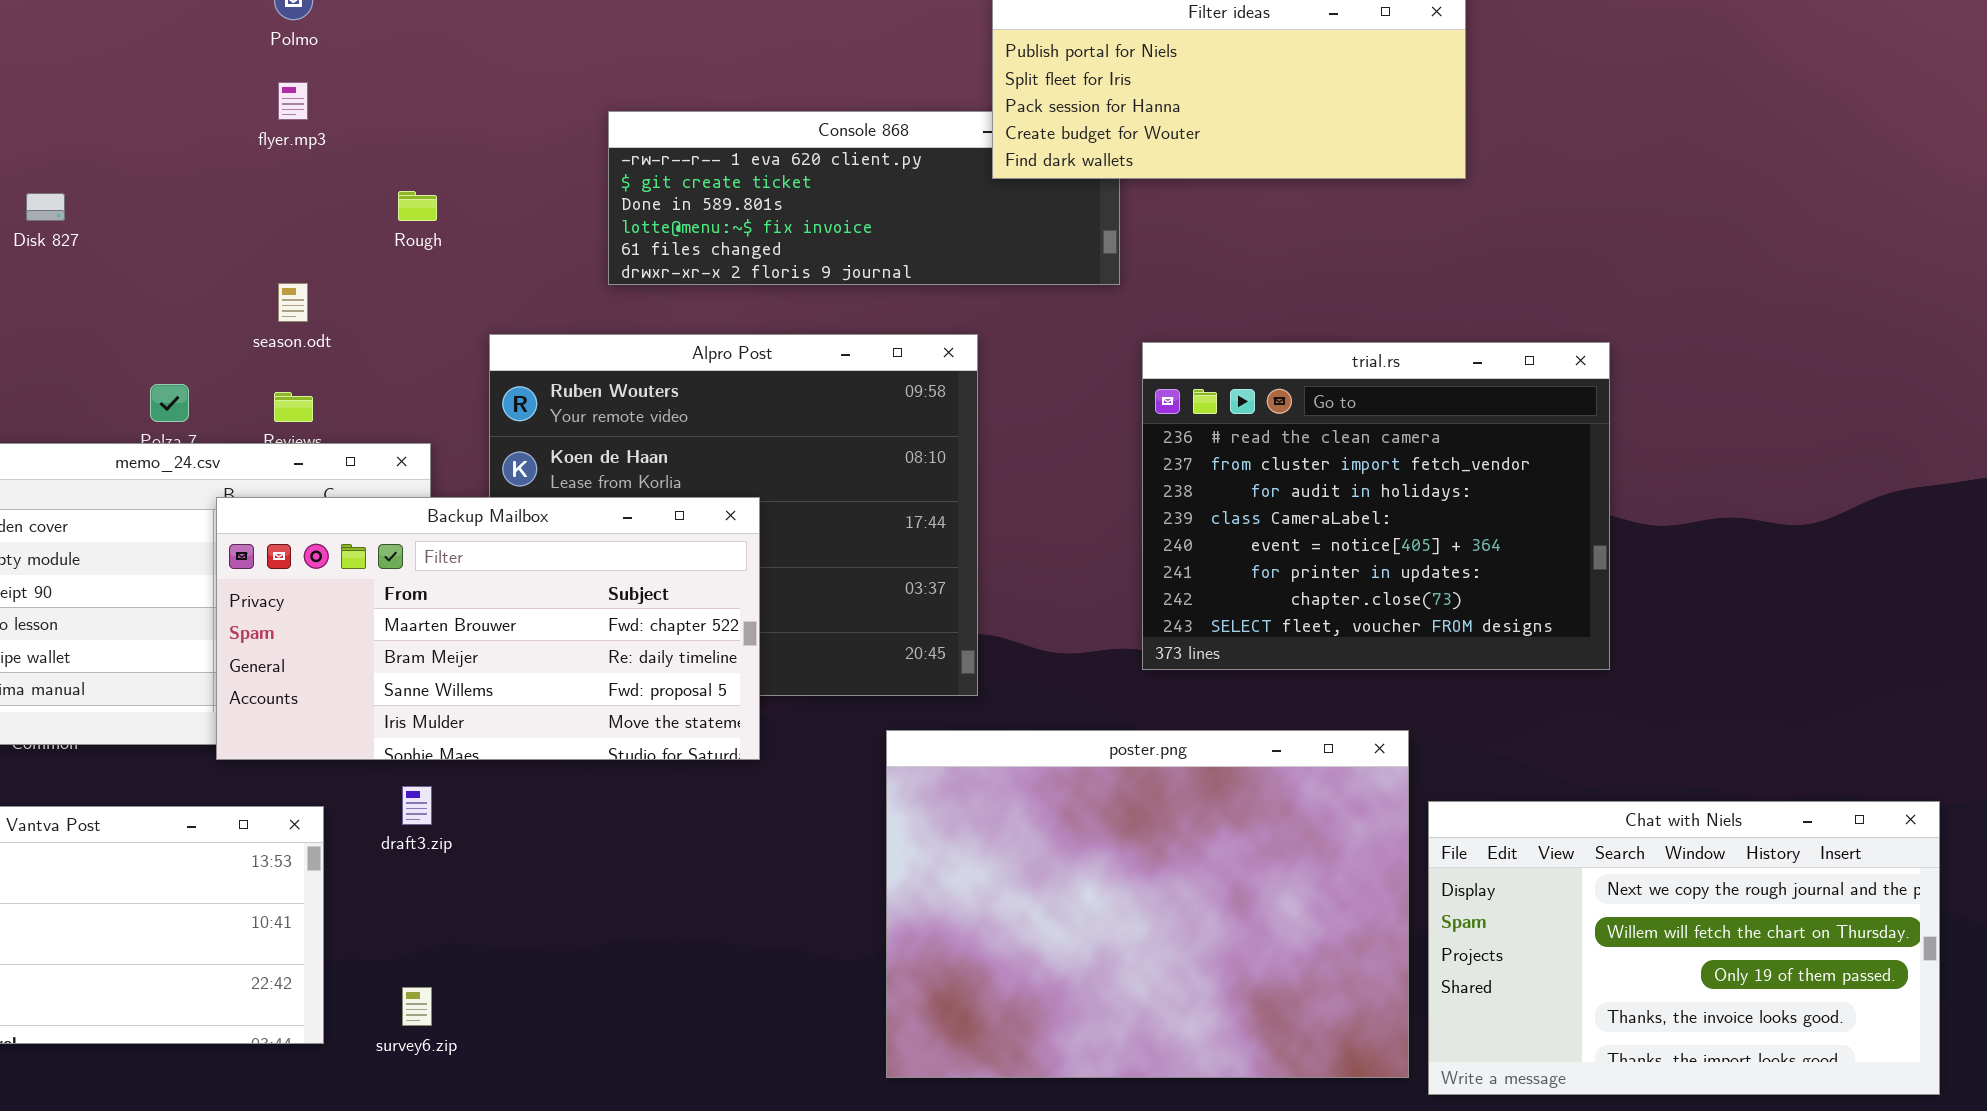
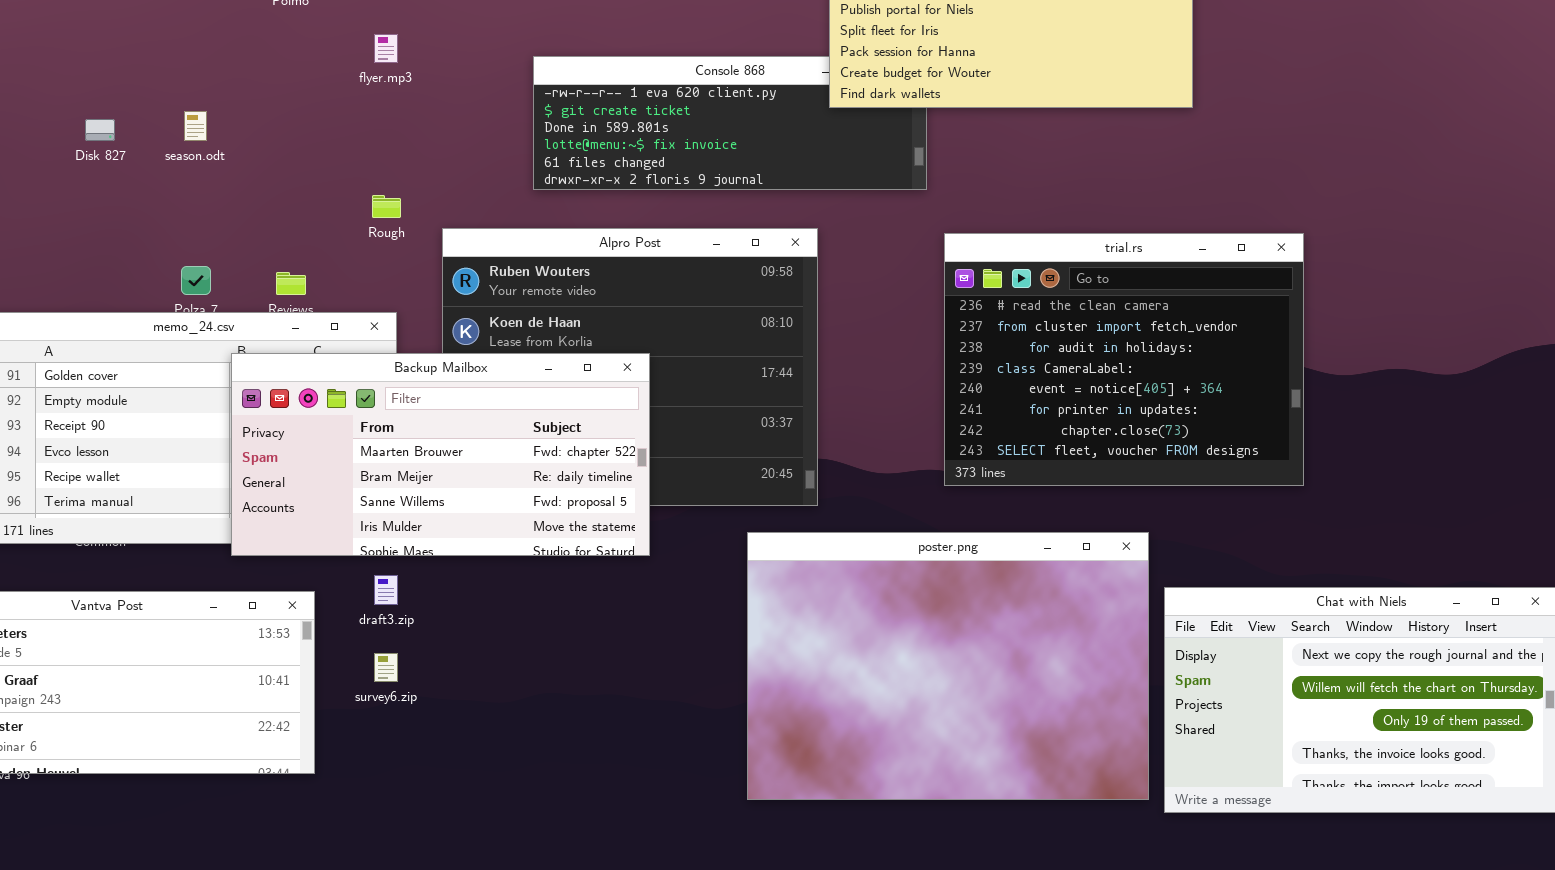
flyer.mp3: [278,82,308,120] -> [374,34,398,63], moved
Rough: [398,191,437,221] -> [372,195,401,218], moved
season.odt: [278,283,308,322] -> [184,111,207,141], moved
survey6.zip: [402,987,432,1026] -> [374,653,398,682], moved

